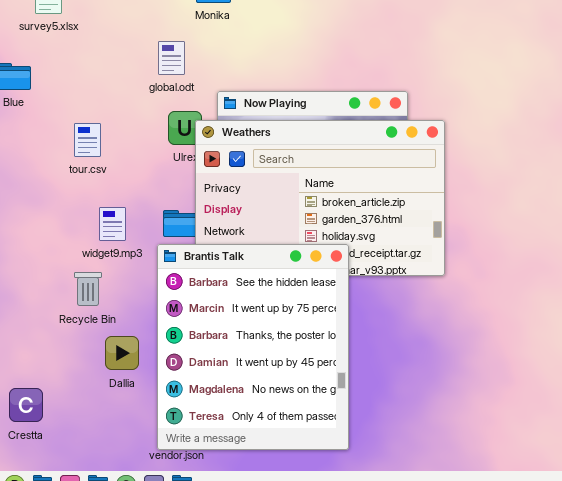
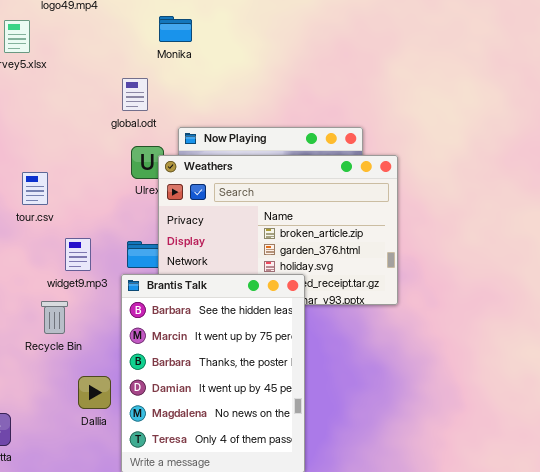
tour.csv: [74,123,101,157] -> [22,172,48,205], moved
Dallia: [105,336,139,370] -> [78,376,111,409], moved

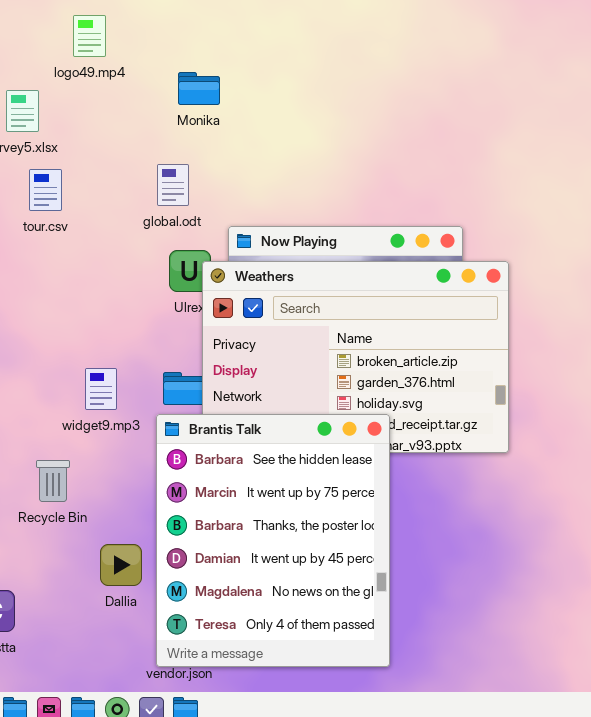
Monika: [159,16,192,42] -> [178,72,220,105], moved
tour.csv: [22,172,48,205] -> [29,169,62,211], moved
Recycle Bin: [41,301,68,334] -> [36,460,70,502], moved

